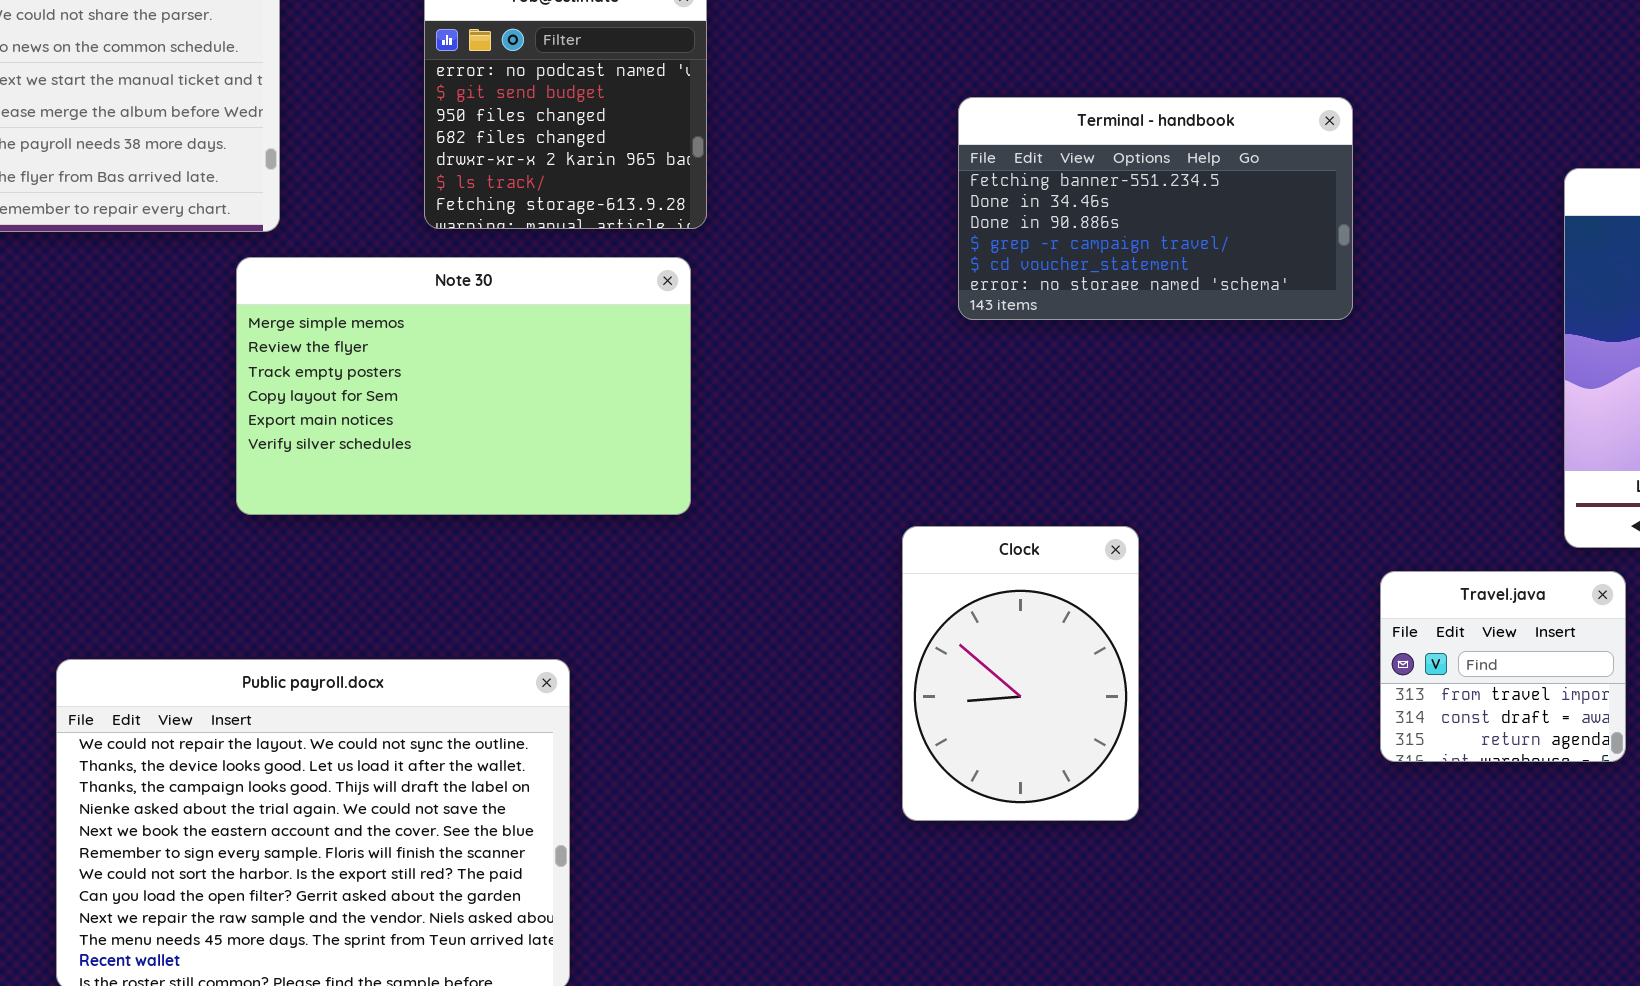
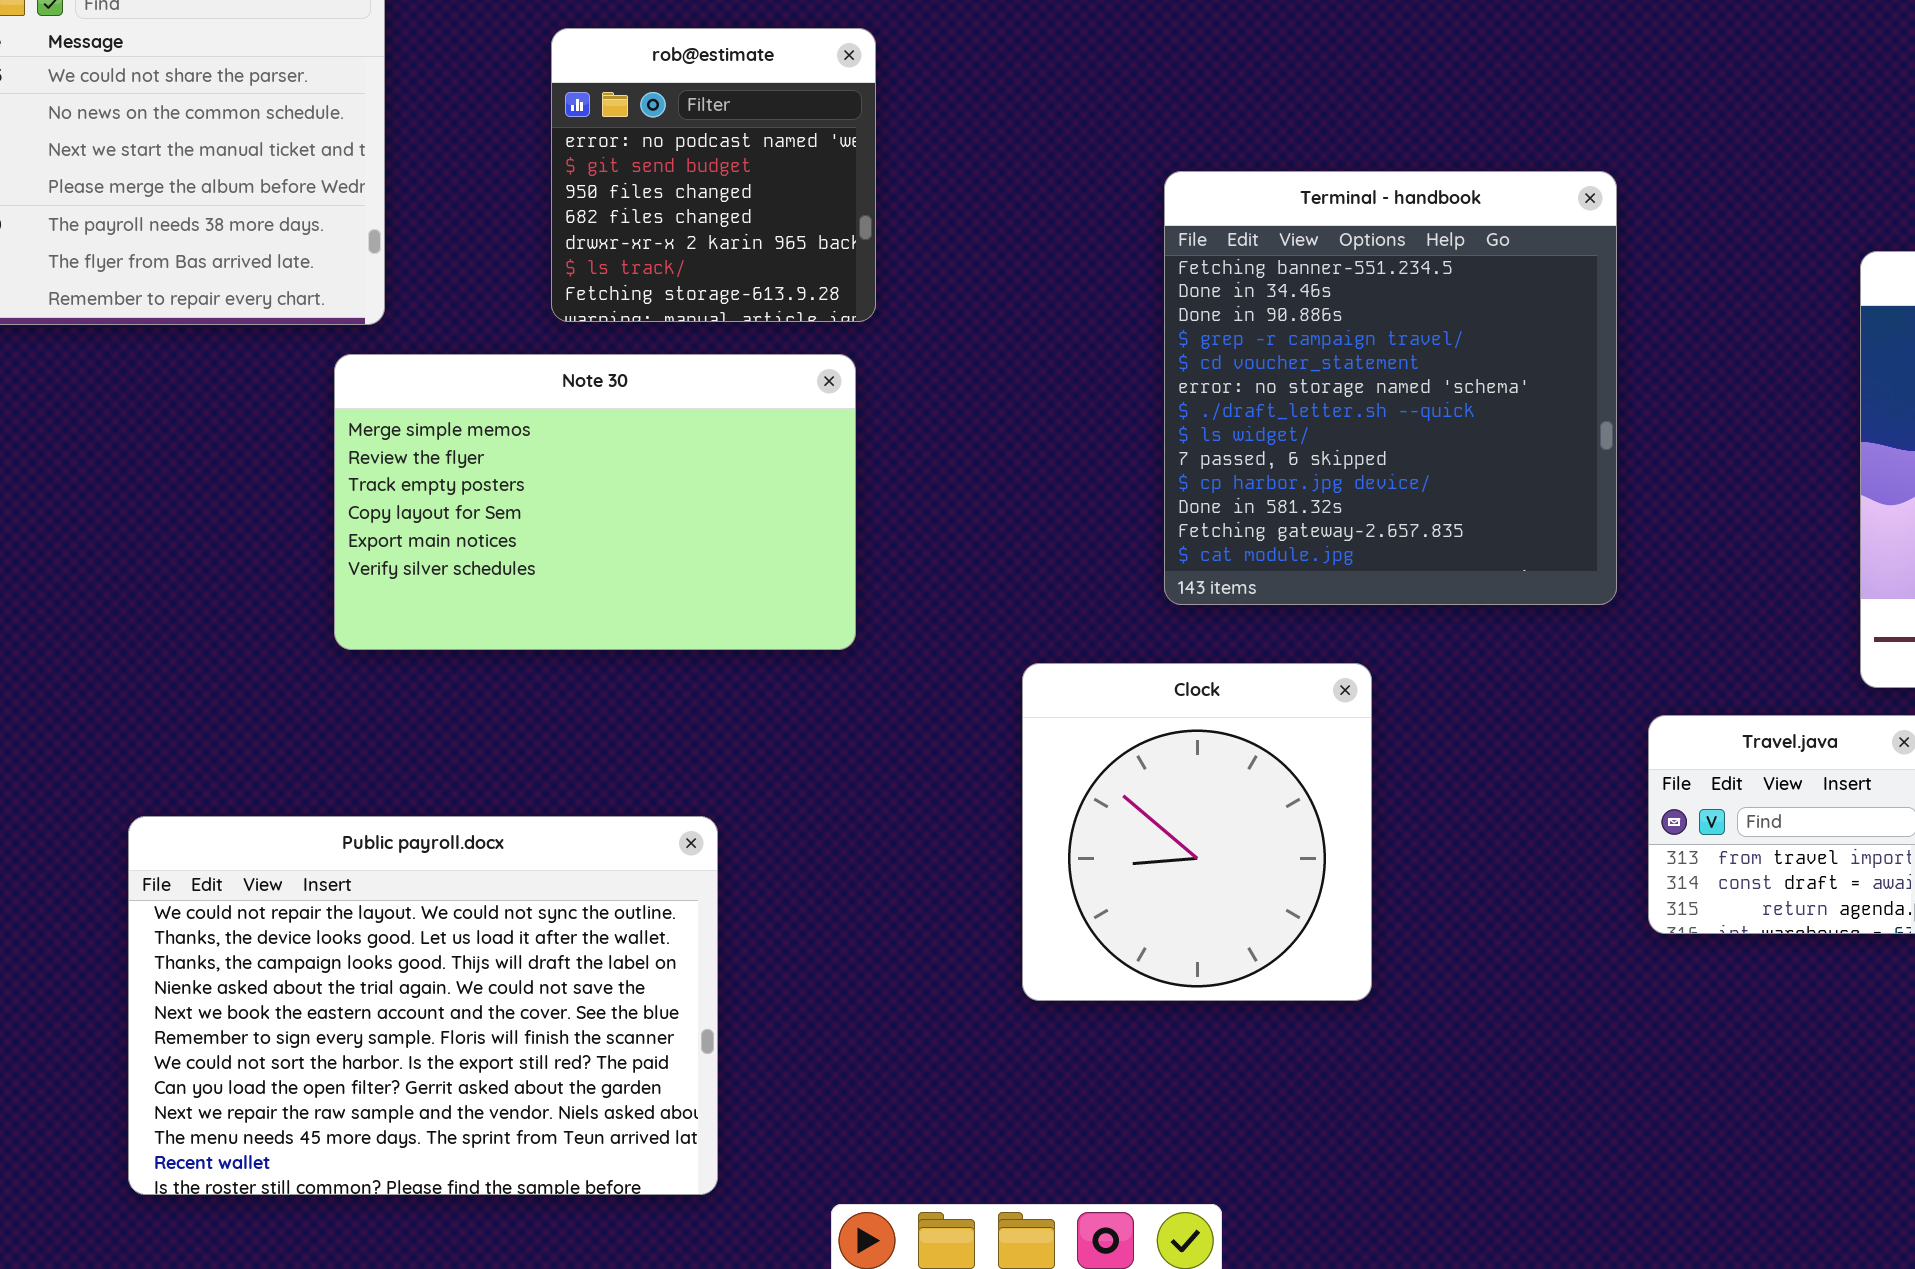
Terminal - handbook: [958,97,1353,320] -> [1164,171,1617,605], resized
Clock: [902,526,1139,821] -> [1022,663,1372,1001], resized

